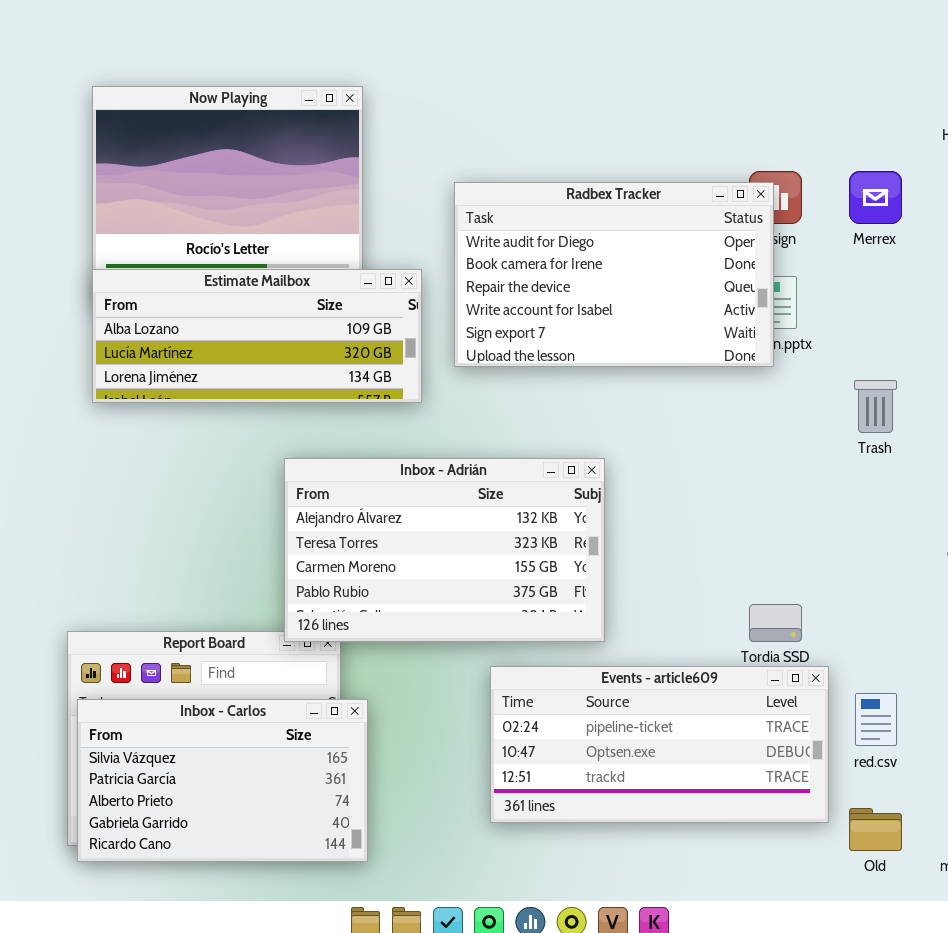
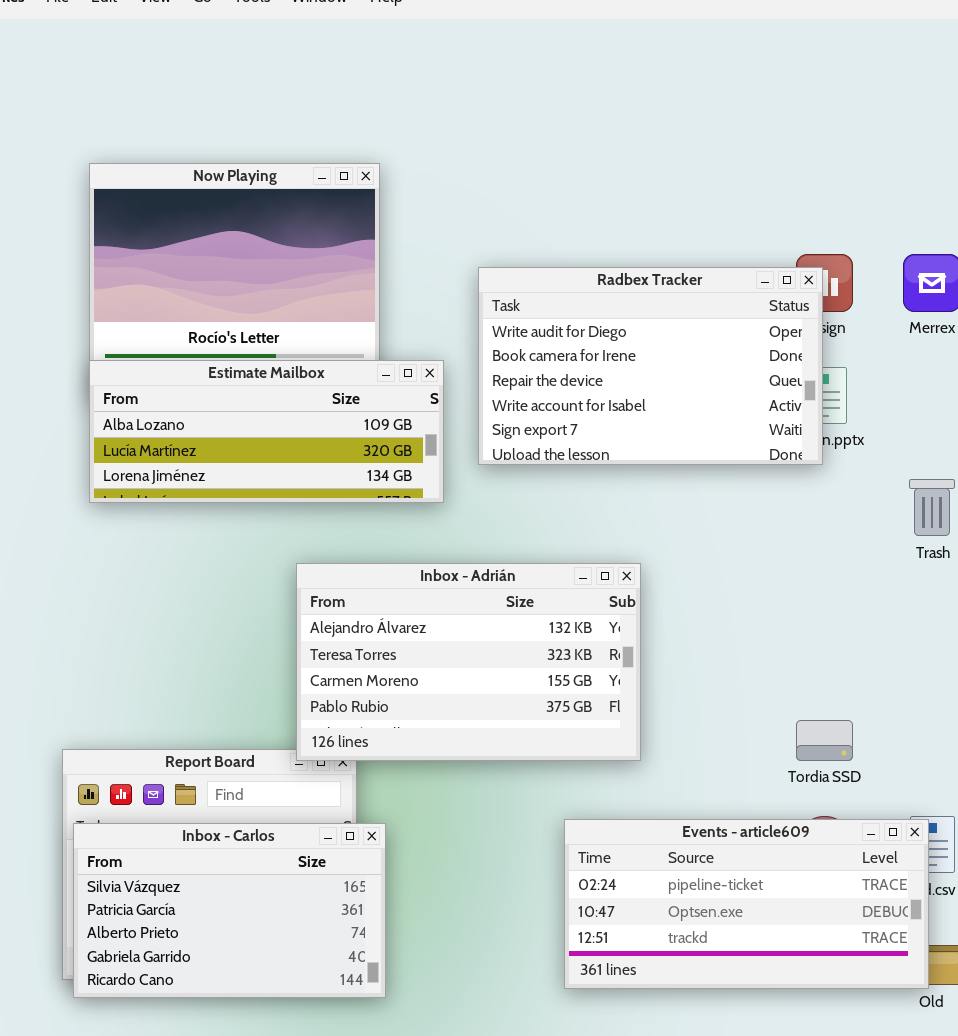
Events - article609: [490,666,829,823] -> [564,819,929,989], moved

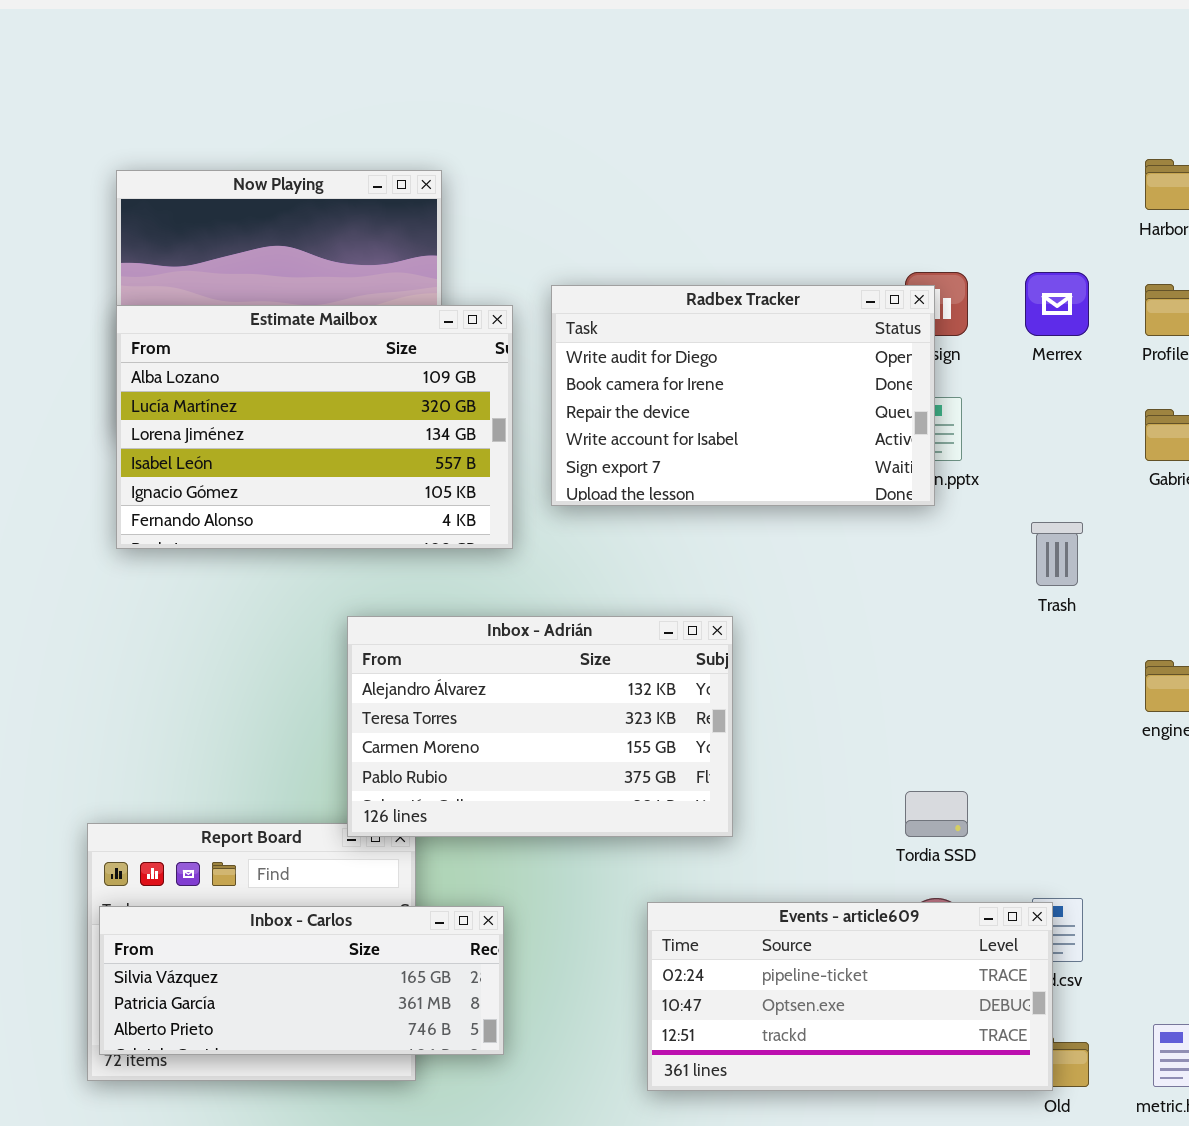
Estimate Mailbox: [89,360,444,503] -> [116,305,513,549], resized
Inbox - Carlos: [73,823,386,998] -> [99,906,504,1055], resized

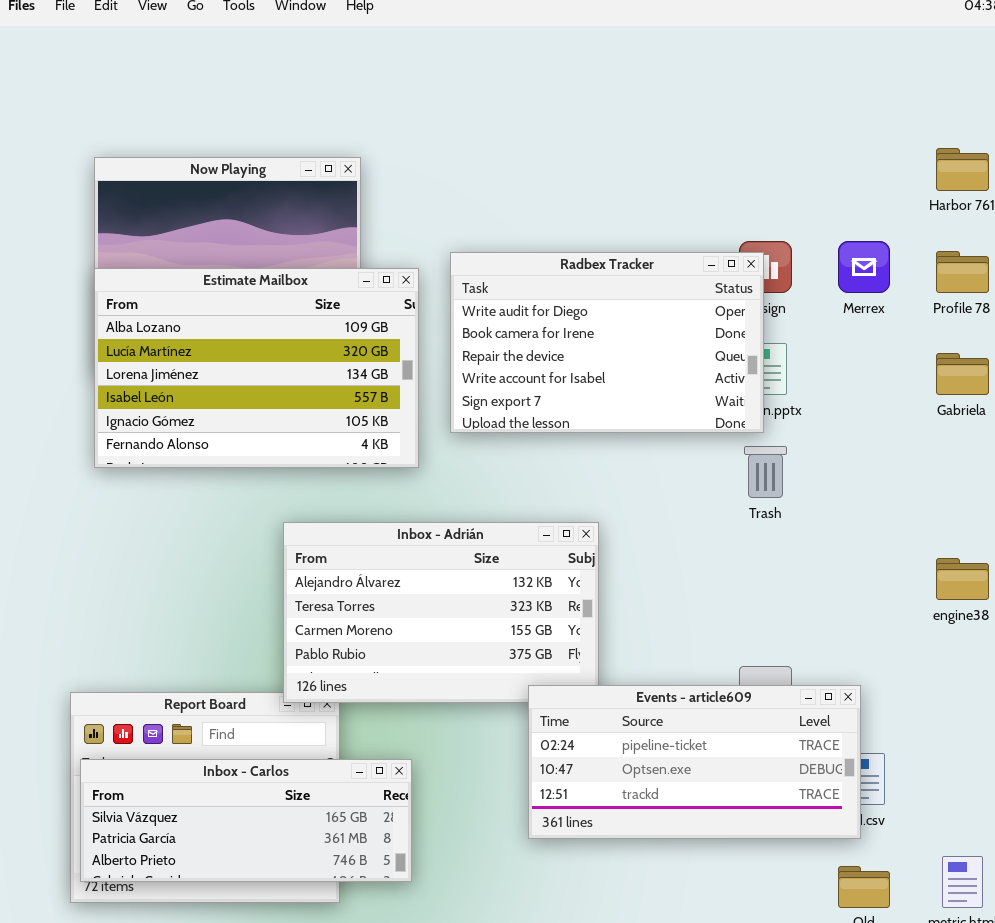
Trash: [1031,522,1083,586] -> [744,446,787,498], moved
Events - article609: [647,902,1053,1091] -> [528,685,861,839], moved

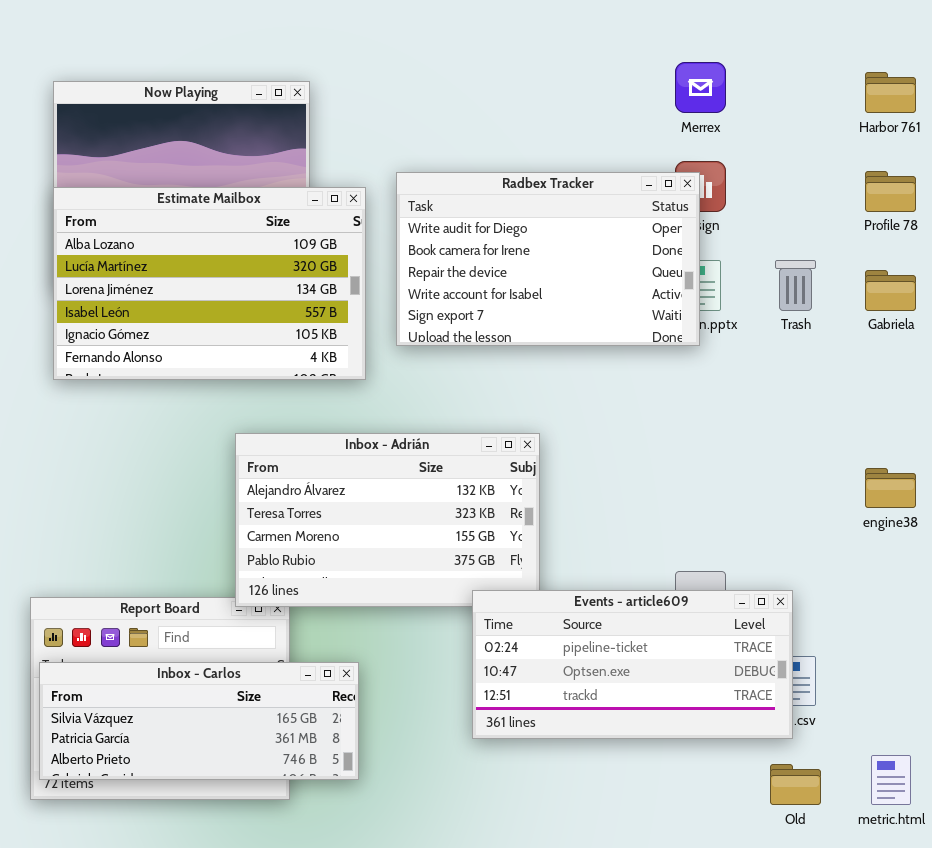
Merrex: [838,241,890,293] -> [675,62,726,113], moved
Trash: [744,446,787,498] -> [775,260,816,311], moved

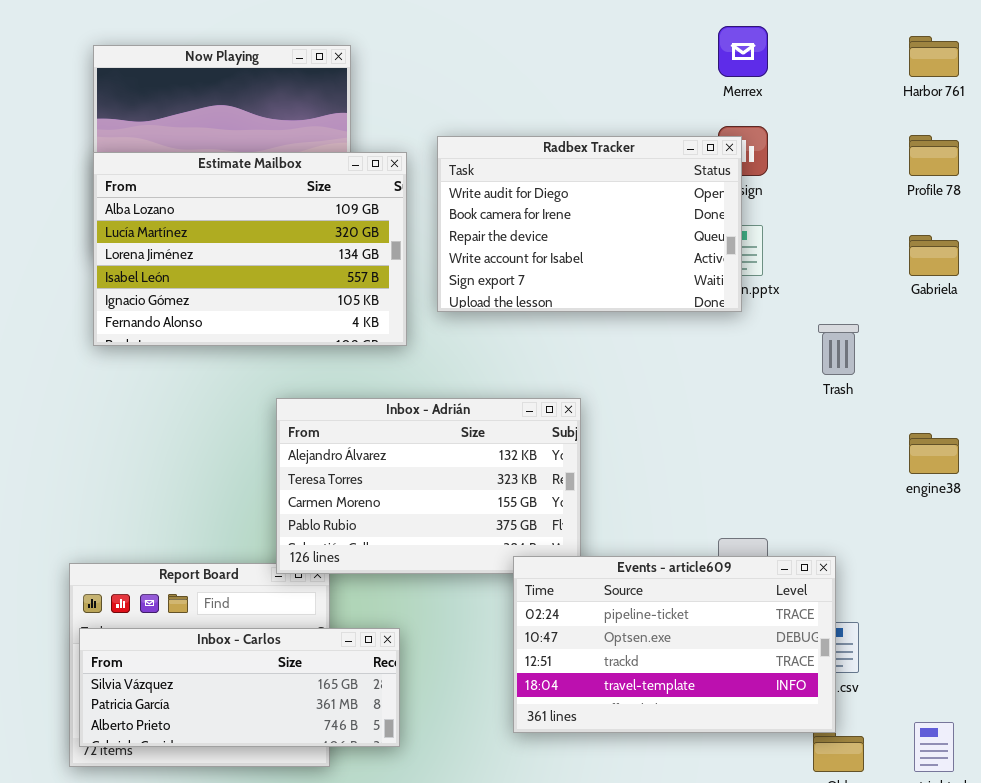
Trash: [775,260,816,311] -> [818,324,859,375], moved
Events - article609: [472,590,793,739] -> [513,556,836,733], resized

